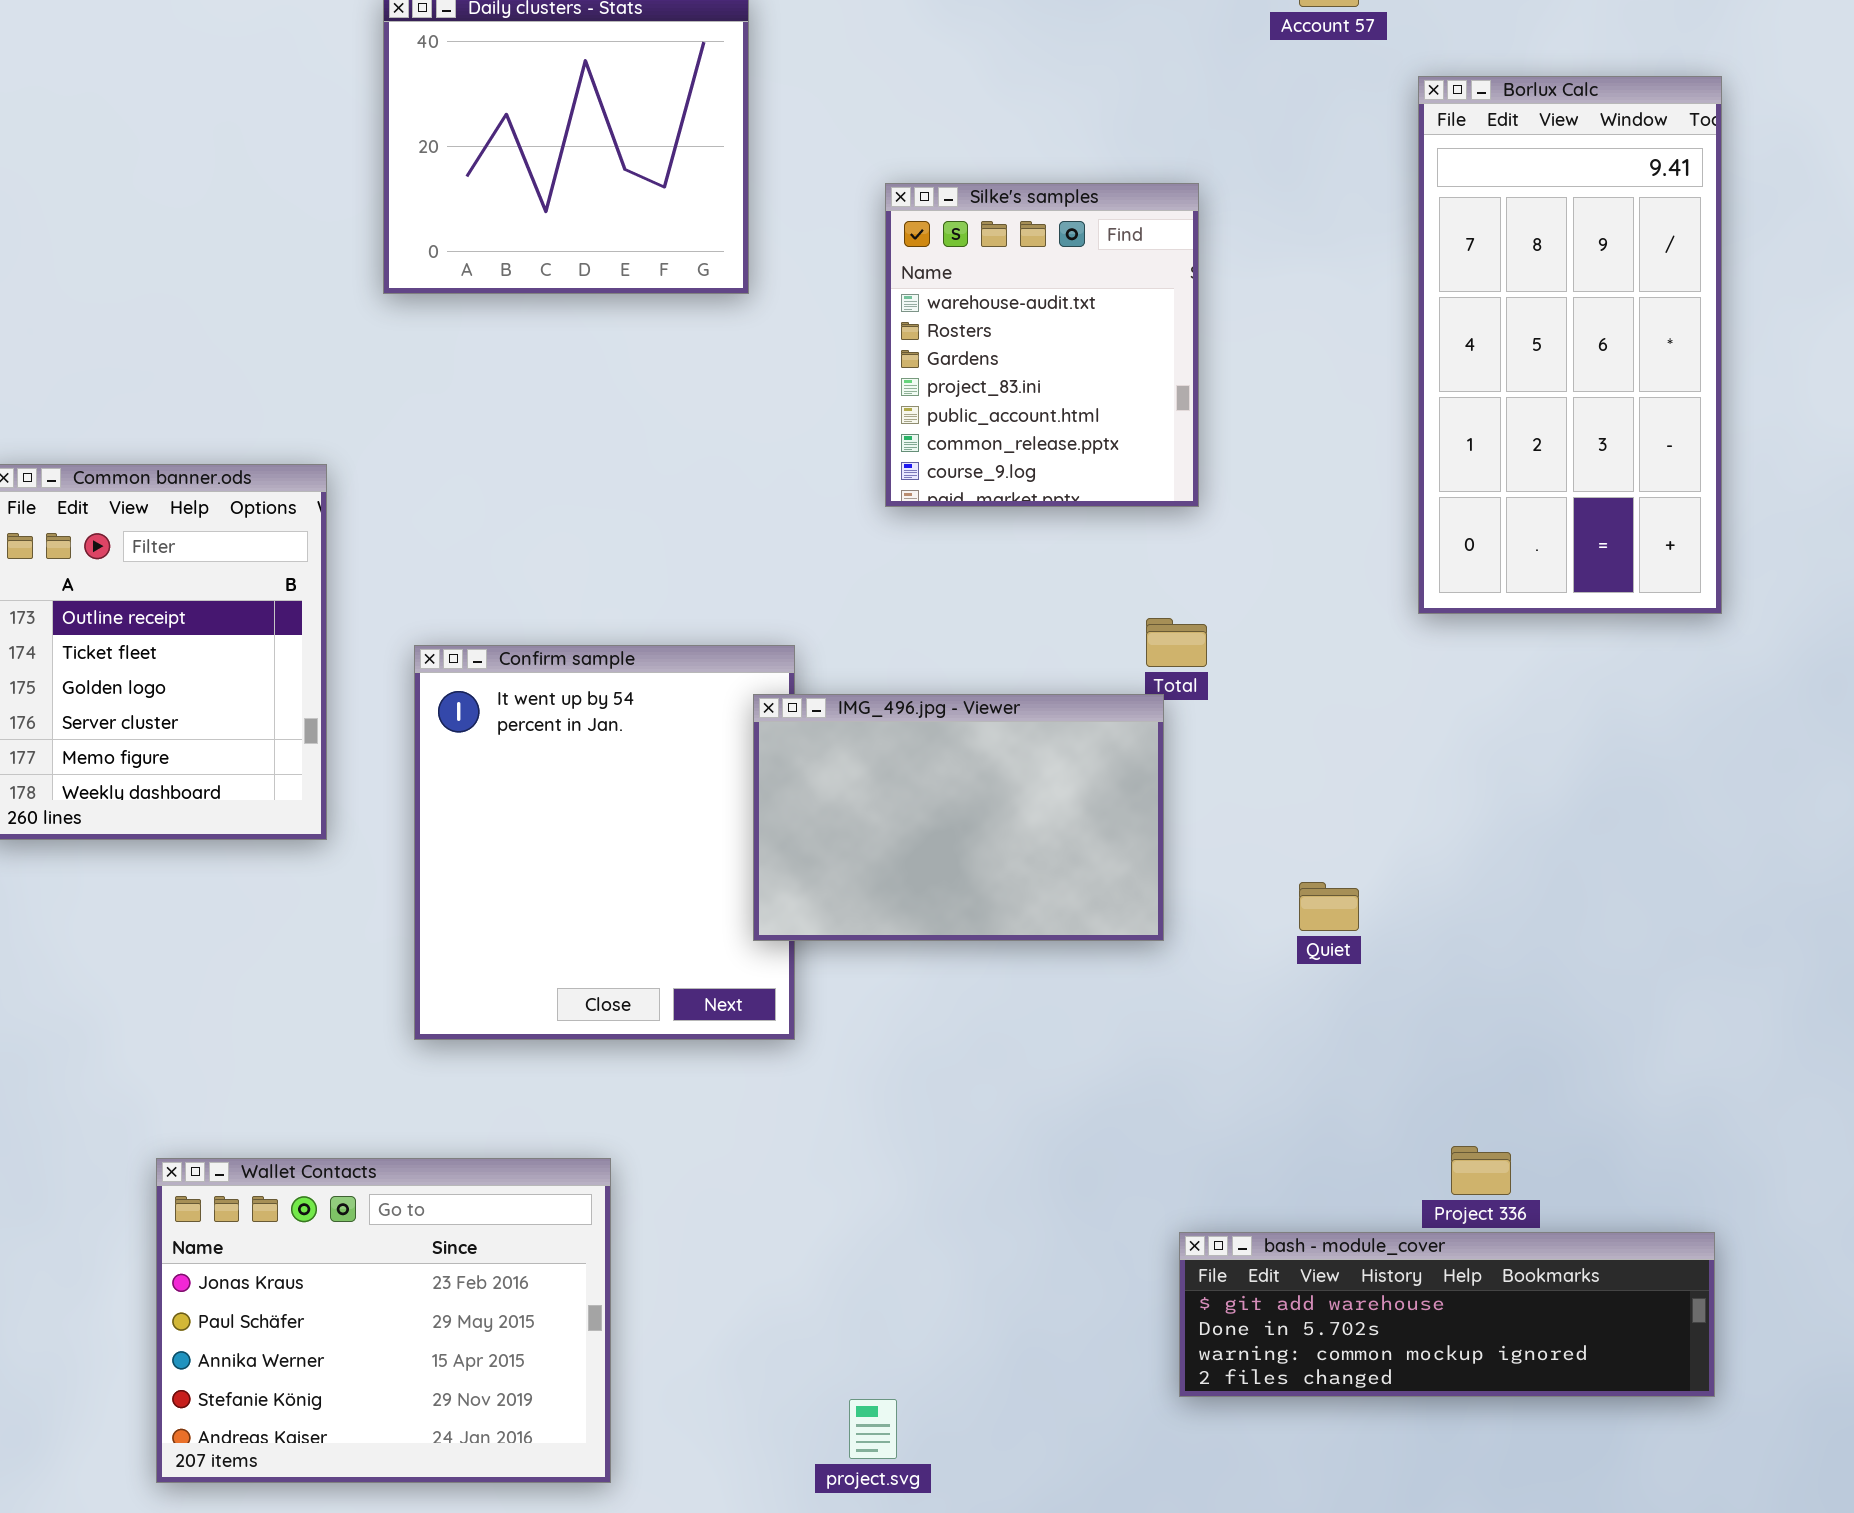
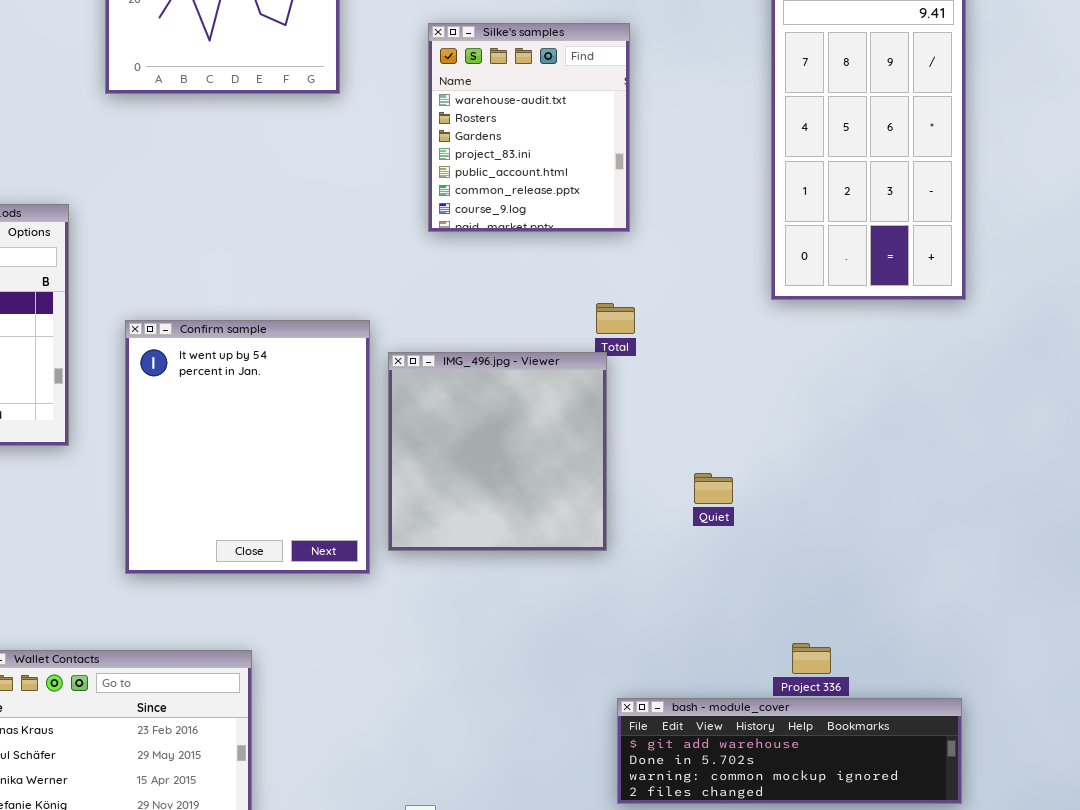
IMG_496.jpg - Viewer: [753,694,1164,941] -> [388,352,607,551], resized

